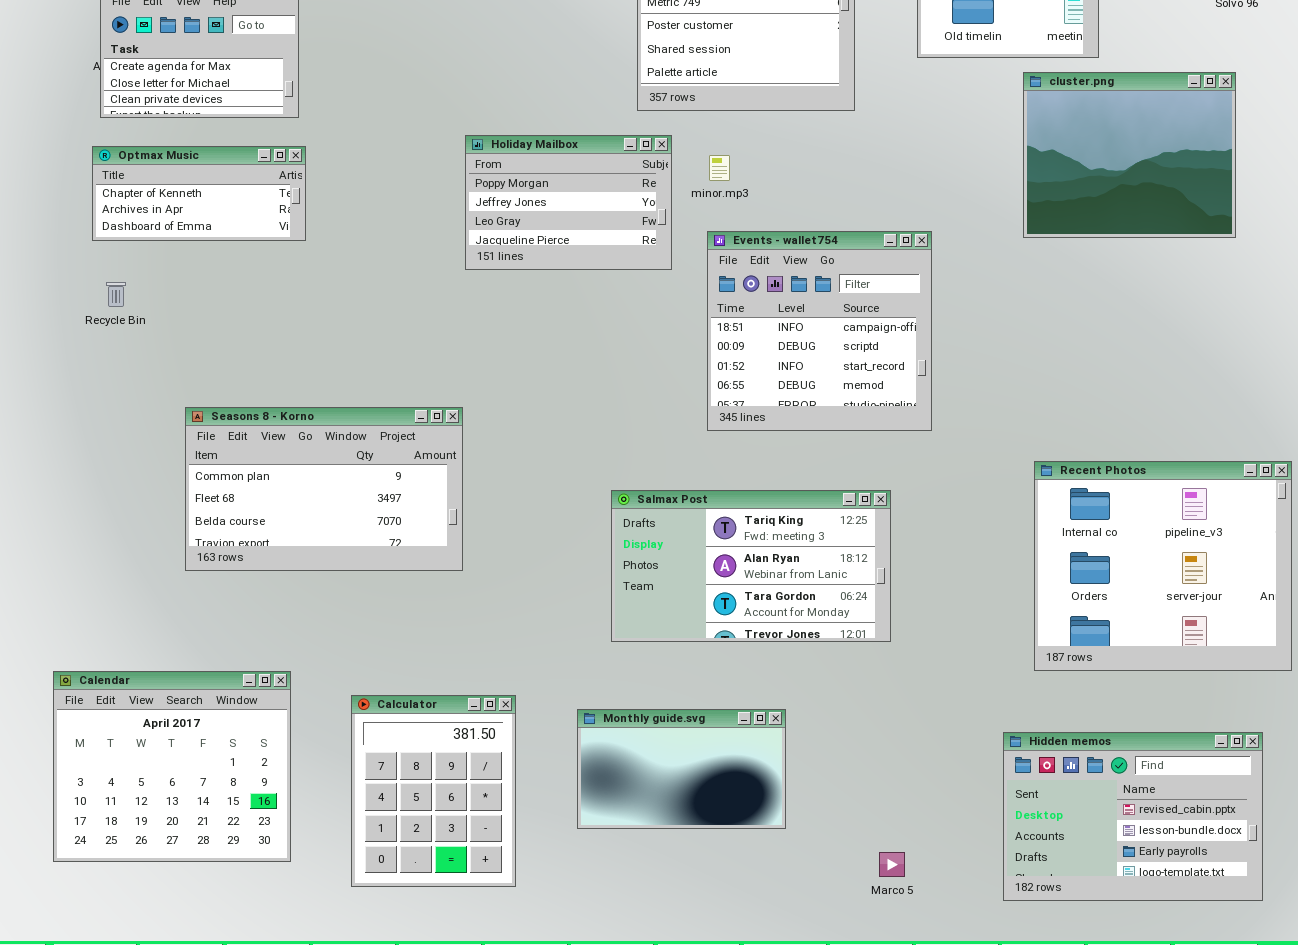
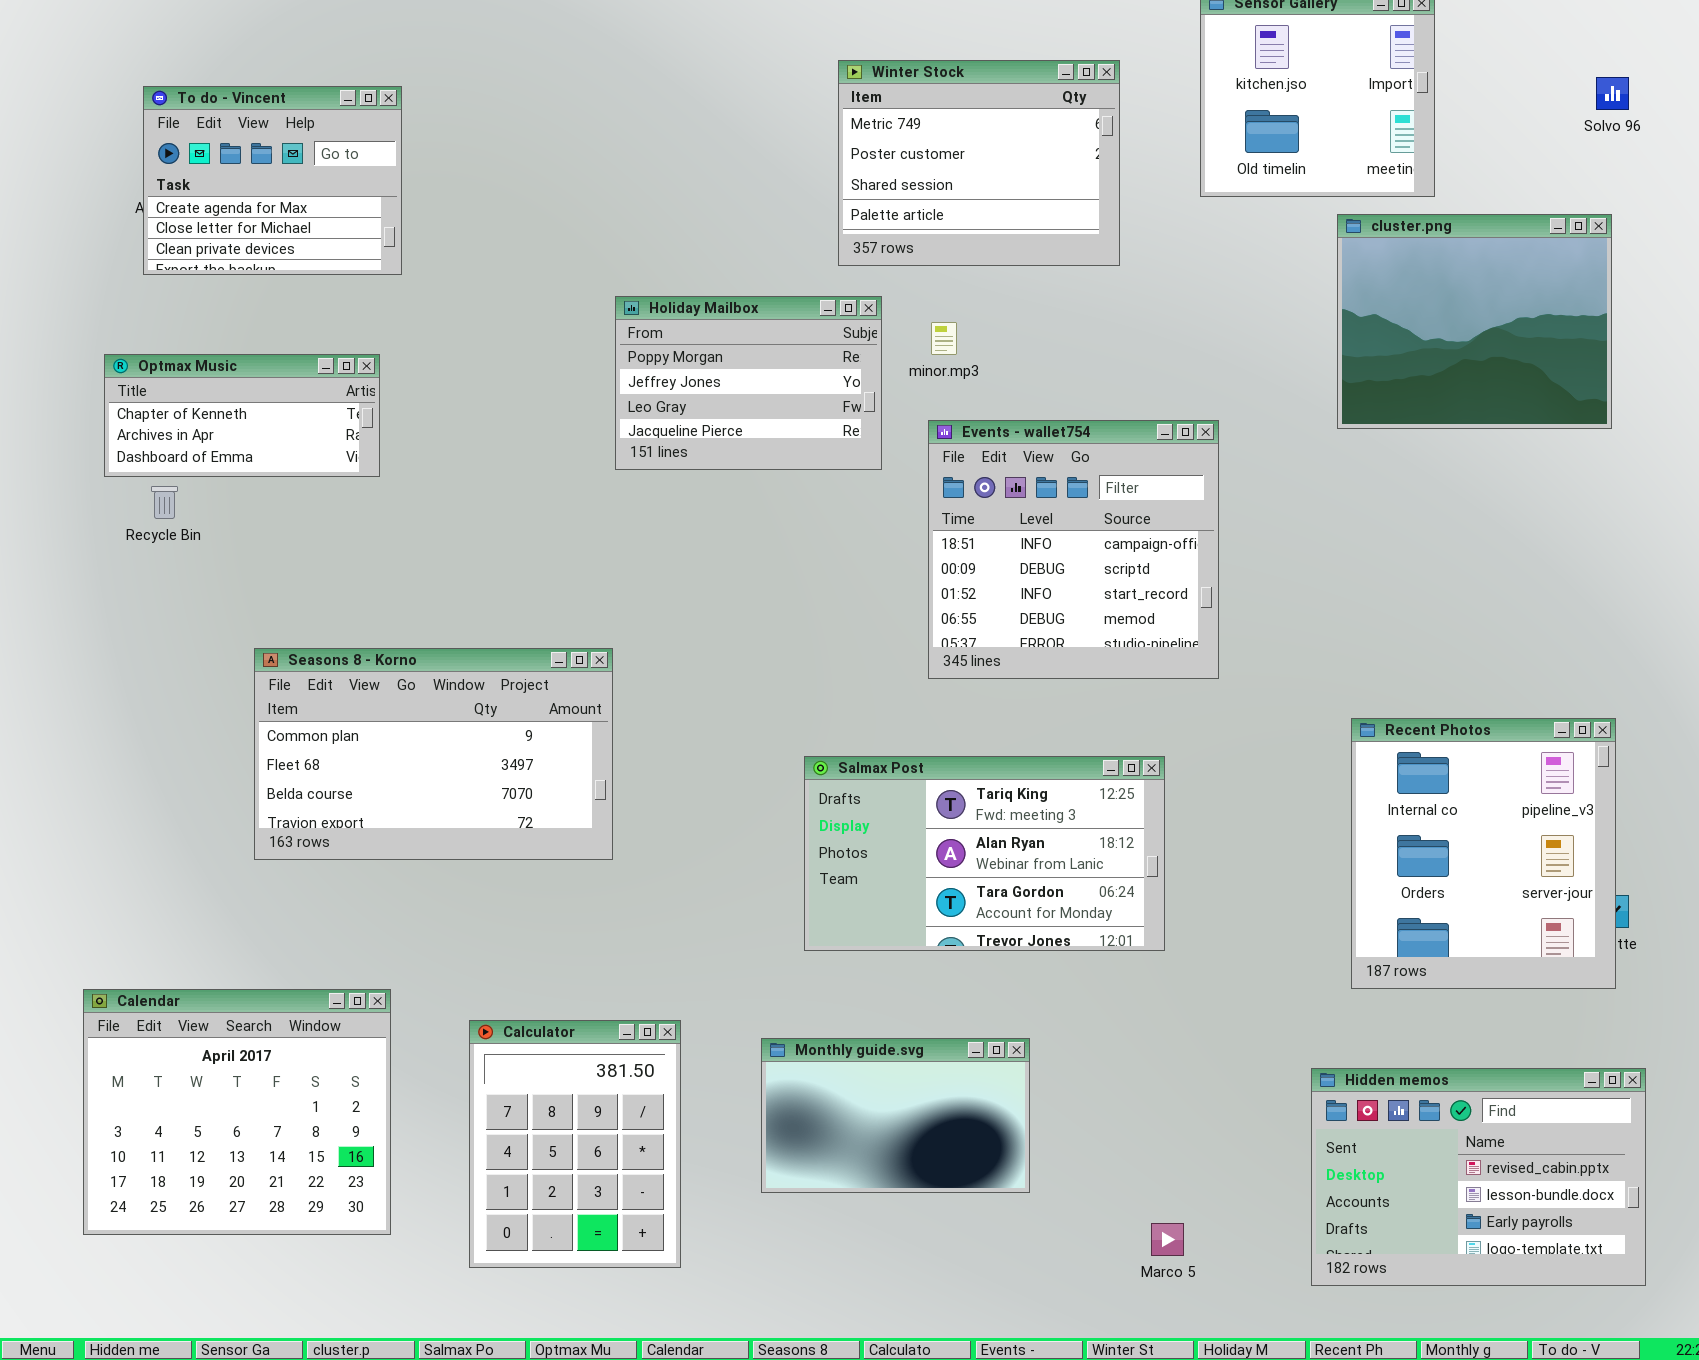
Optmax Music: [92,146,306,241] -> [104,354,380,477], moved
Recent Photos: [1034,461,1292,671] -> [1351,718,1616,989], resized

